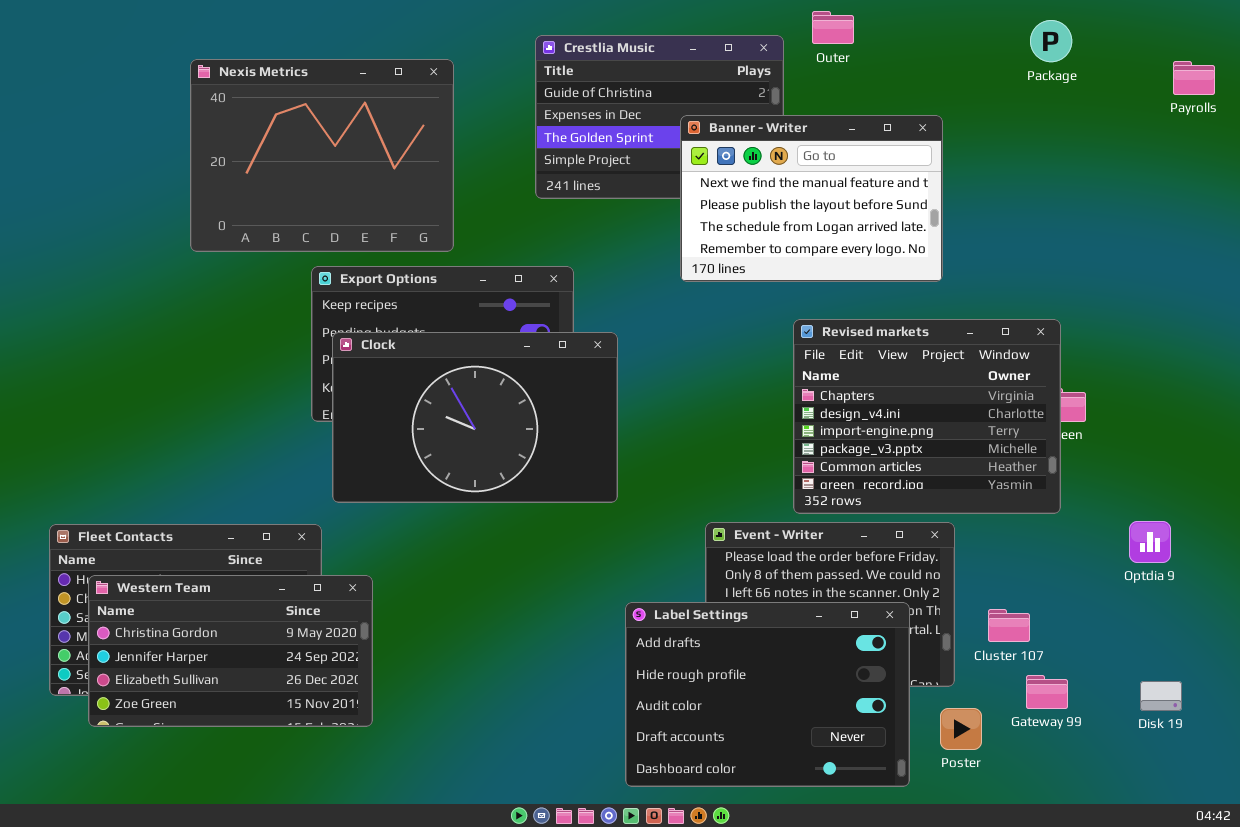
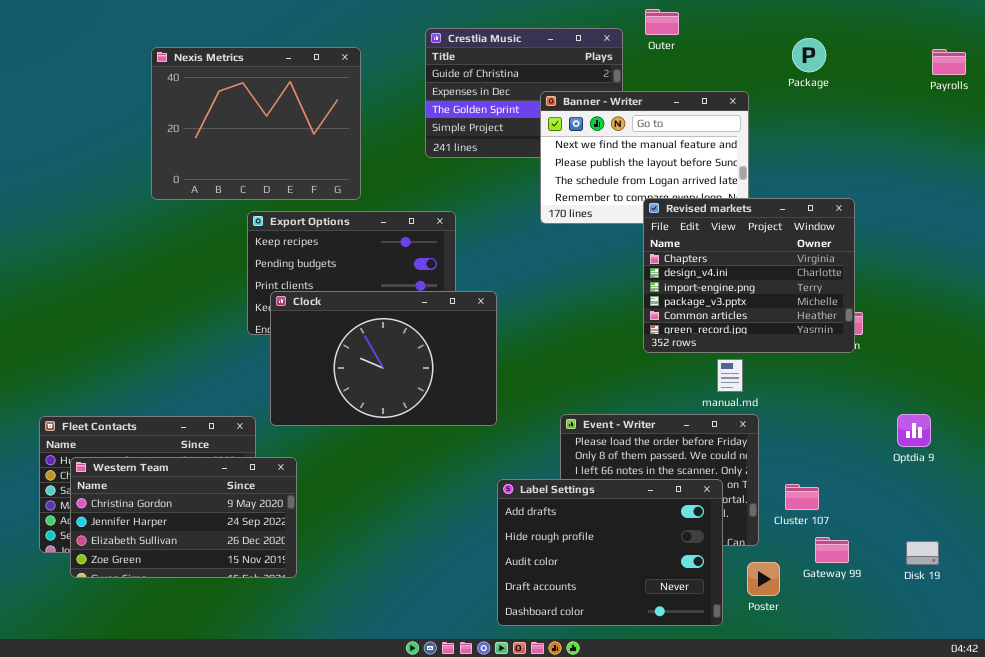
Package: [1030,20,1072,62] -> [792,38,826,72], moved
Revised markets: [793,319,1061,514] -> [643,198,855,353], moved
Clock: [332,332,618,503] -> [270,291,497,426], moved

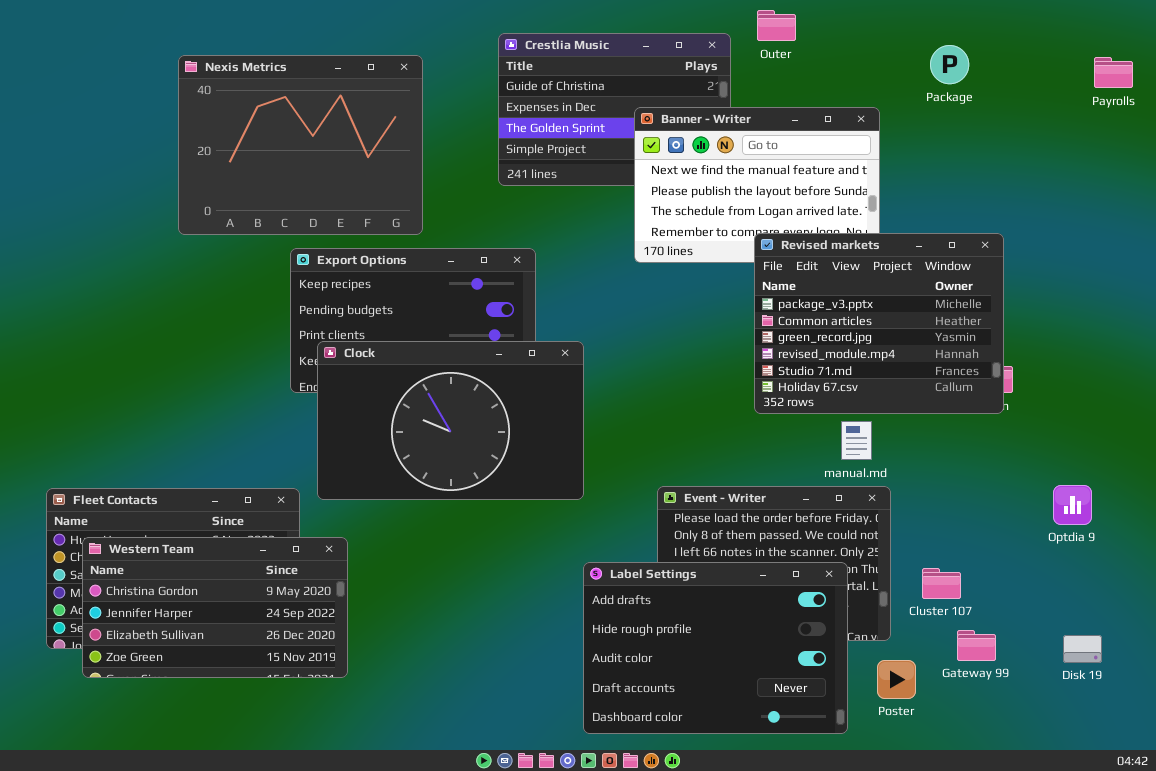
Revised markets: [643,198,855,353] -> [754,233,1004,414], scrolled down 3 rows

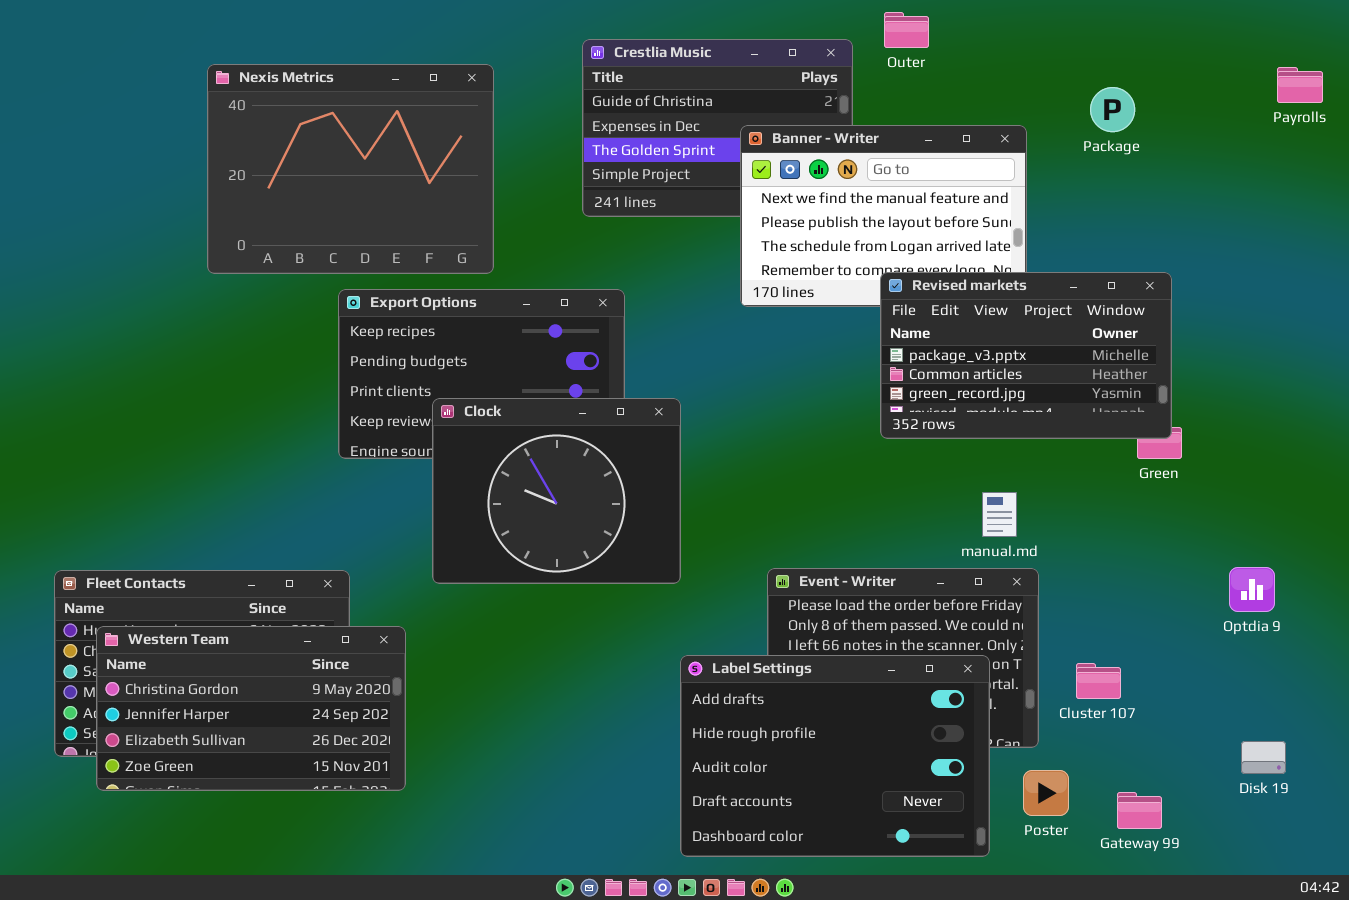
Package: [930,45,969,84] -> [1090,87,1135,132], moved
Revised markets: [754,233,1004,414] -> [880,272,1172,439], resized
Clock: [317,341,584,500] -> [432,398,681,584], resized
Gateway 99: [957,630,996,661] -> [1117,792,1162,829], moved

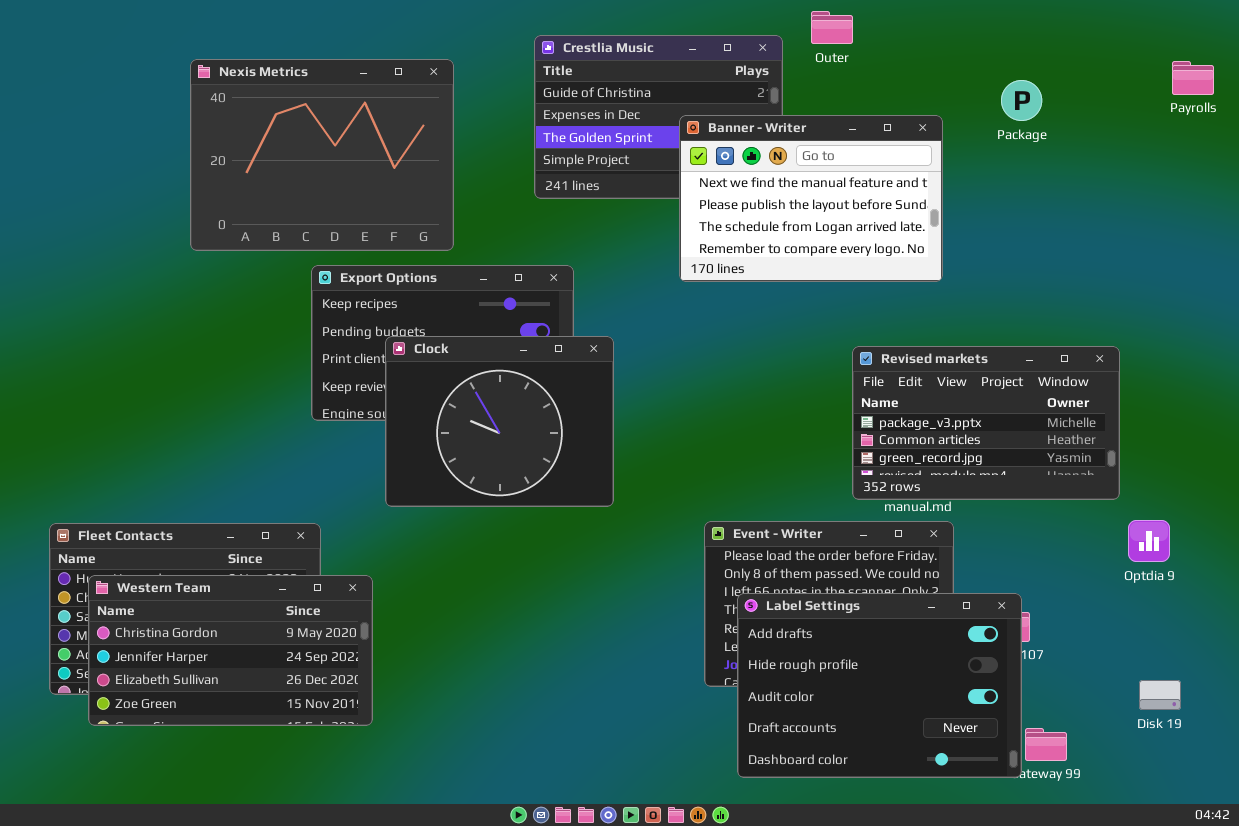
Revised markets: [880,272,1172,439] -> [852,346,1120,500], moved
Clock: [432,398,681,584] -> [385,336,614,507], moved
Label Settings: [680,655,990,857] -> [737,593,1022,778], moved

